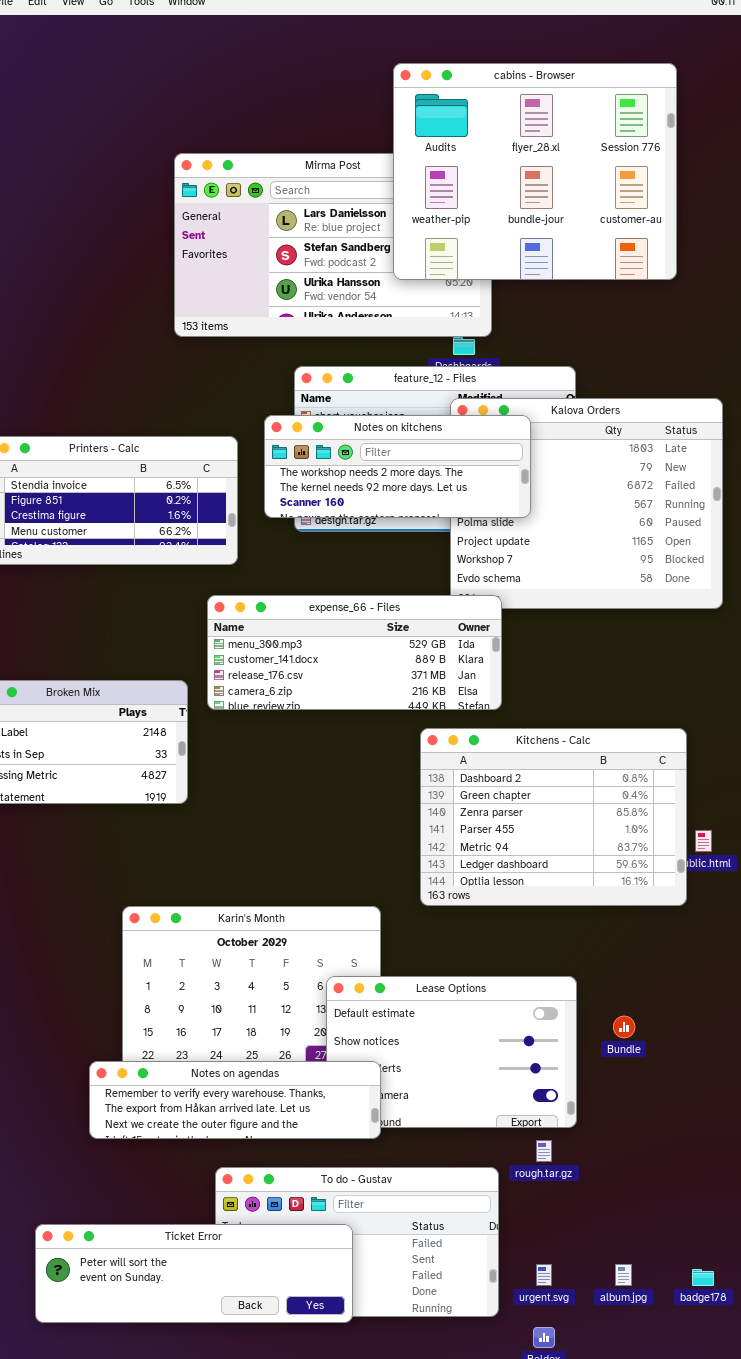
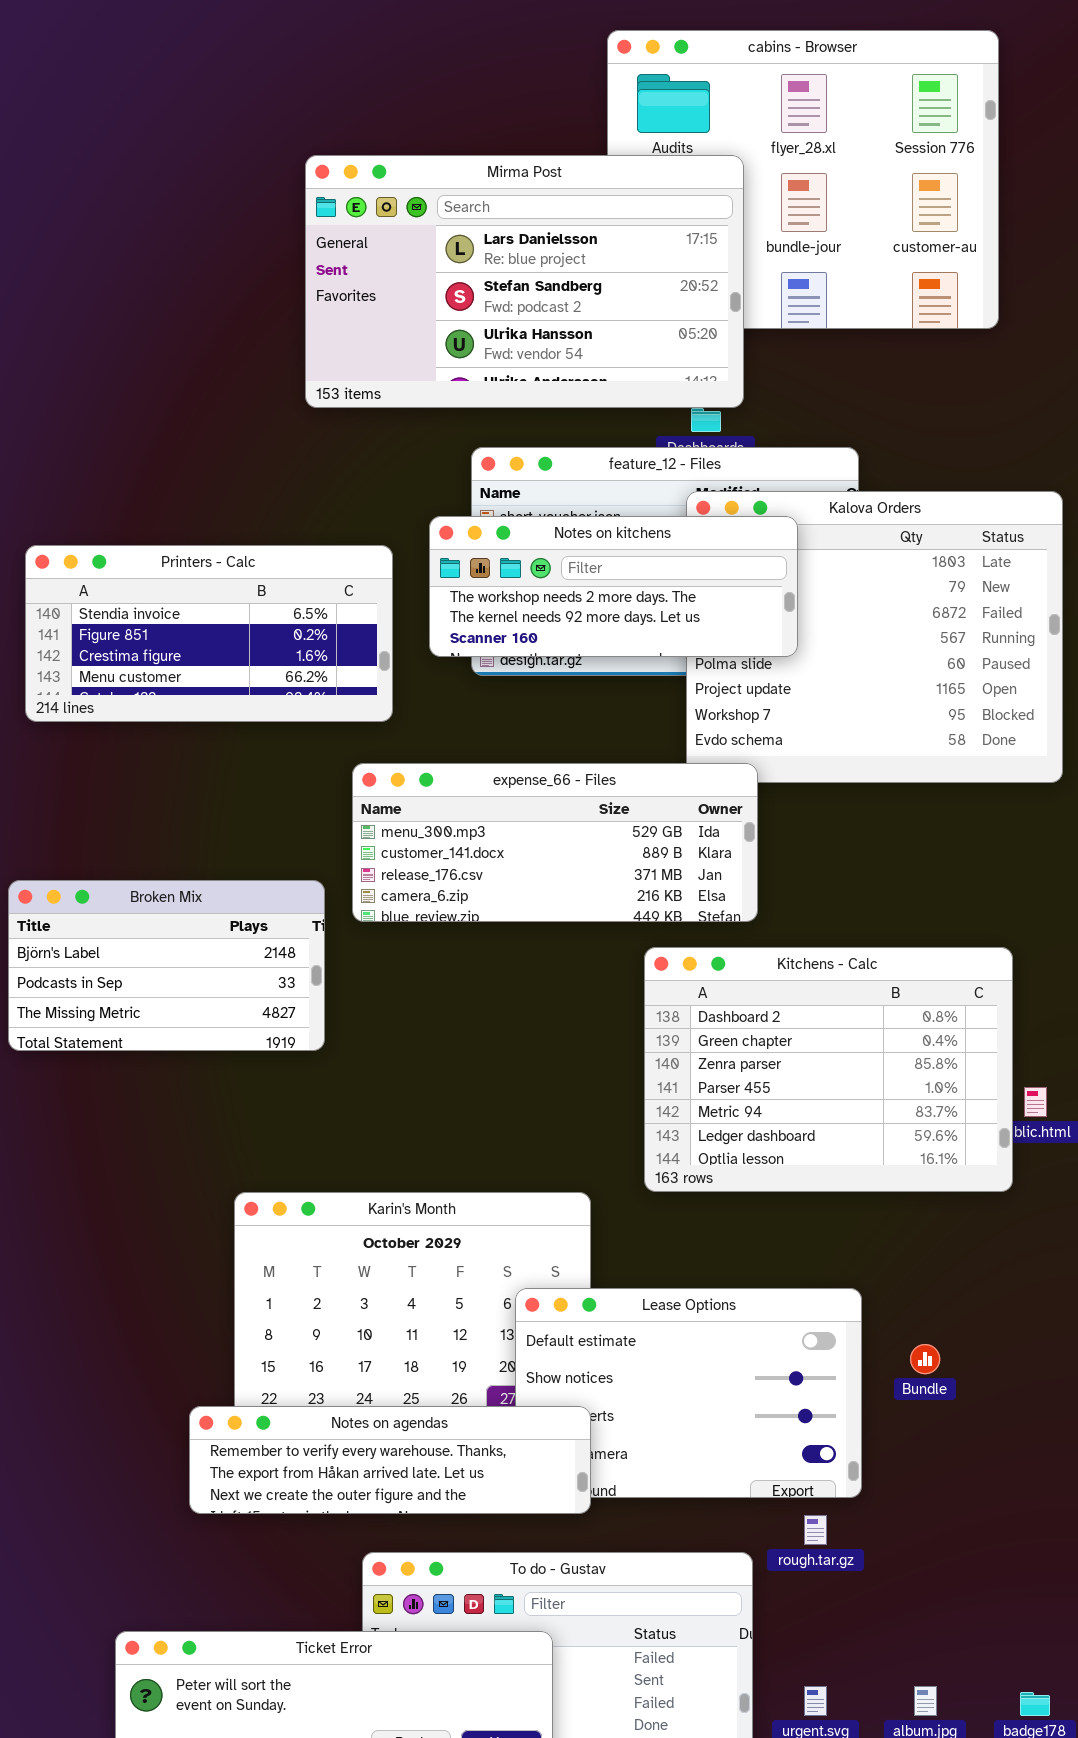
Mirma Post: [174,153,492,337] -> [305,155,744,408], raised

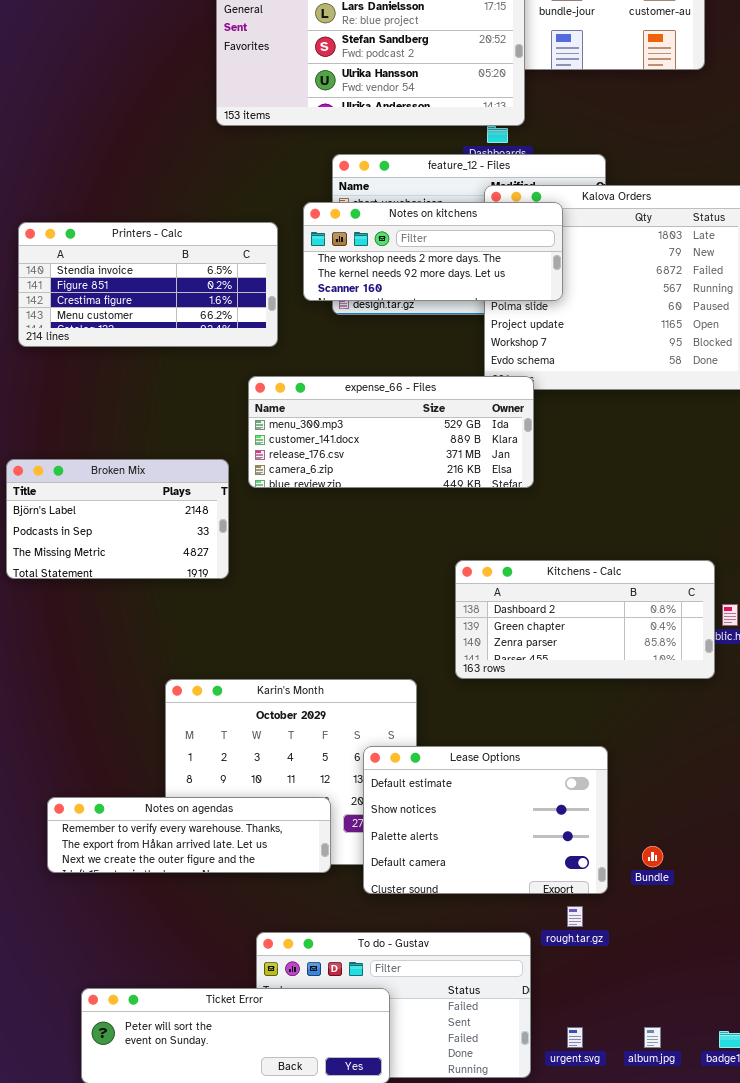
Kitchens - Calc: [644,947,1013,1192] -> [455,560,715,679], resized
Bundle: [910,1344,940,1374] -> [642,846,663,867], moved
Notes on agendas: [189,1406,591,1514] -> [47,797,331,873], moved

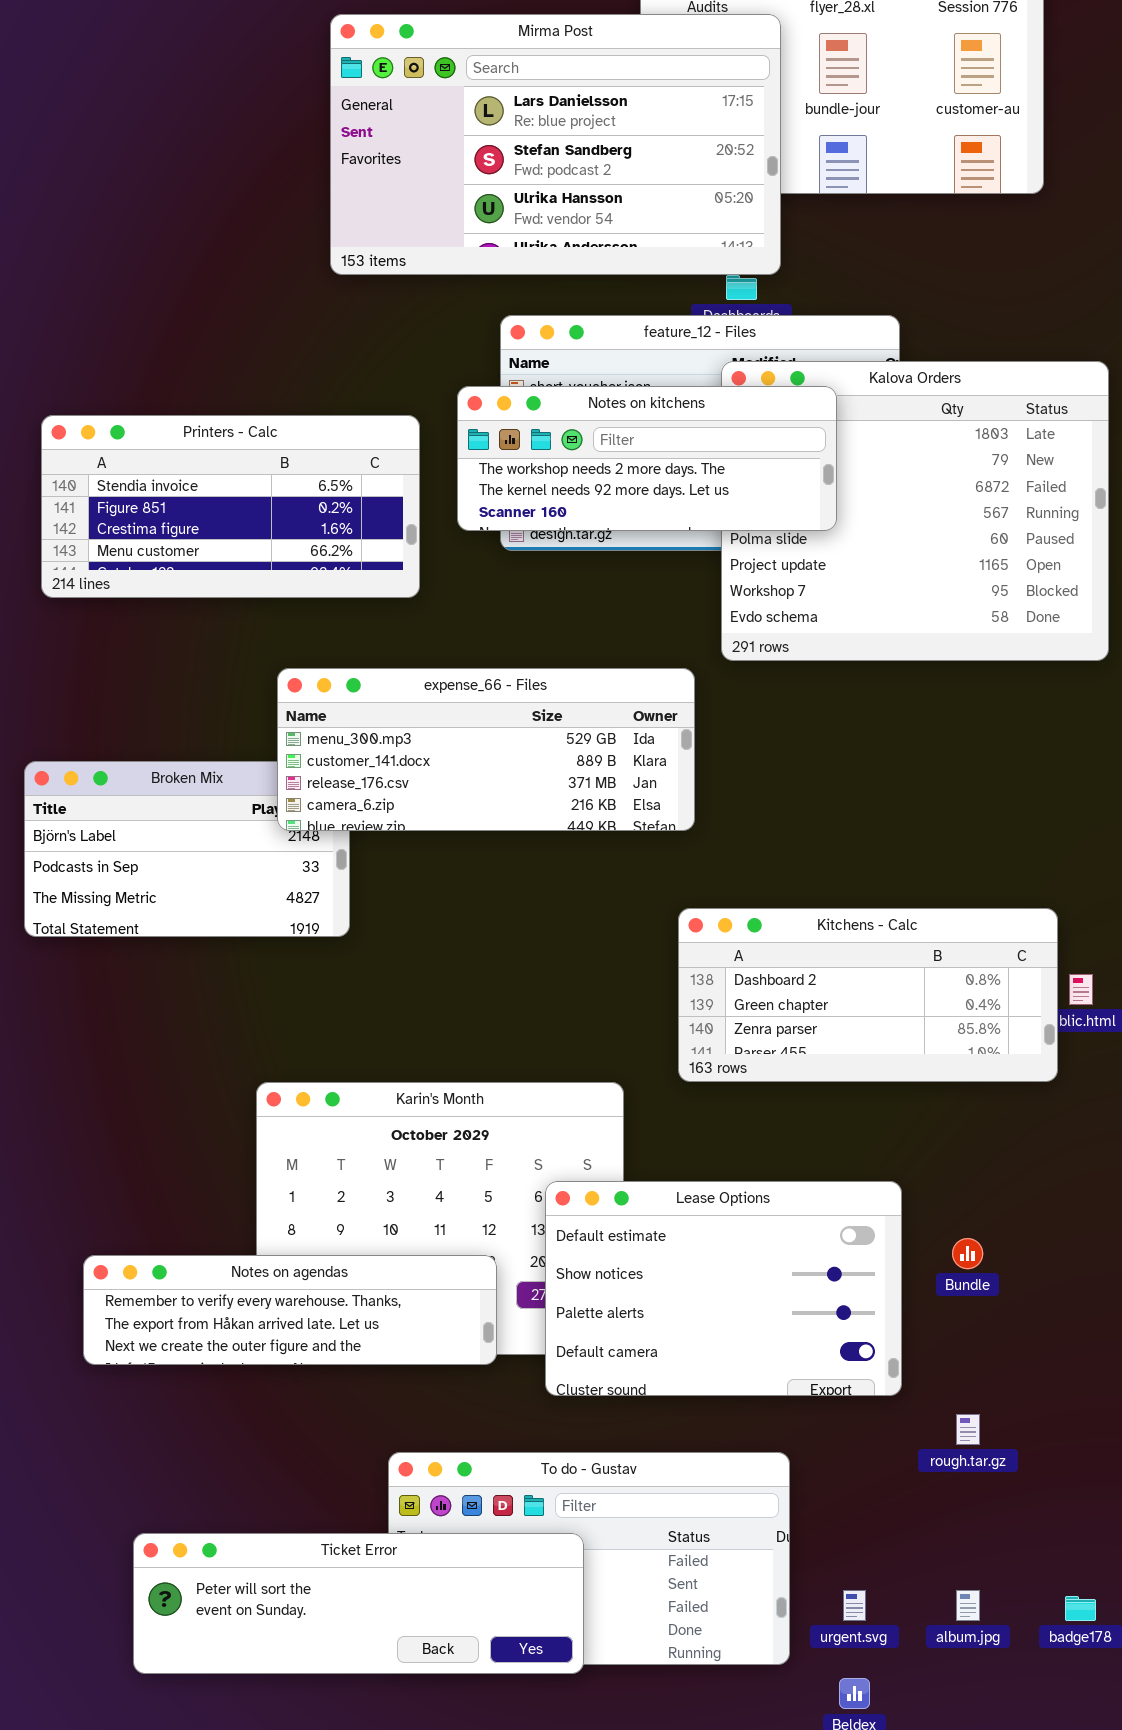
expense_66 - Files: [248,376,534,488] -> [277,668,695,831], moved
Bundle: [642,846,663,867] -> [952,1238,983,1269], moved
rough.tar.gz: [567,906,583,927] -> [956,1414,980,1445], moved

